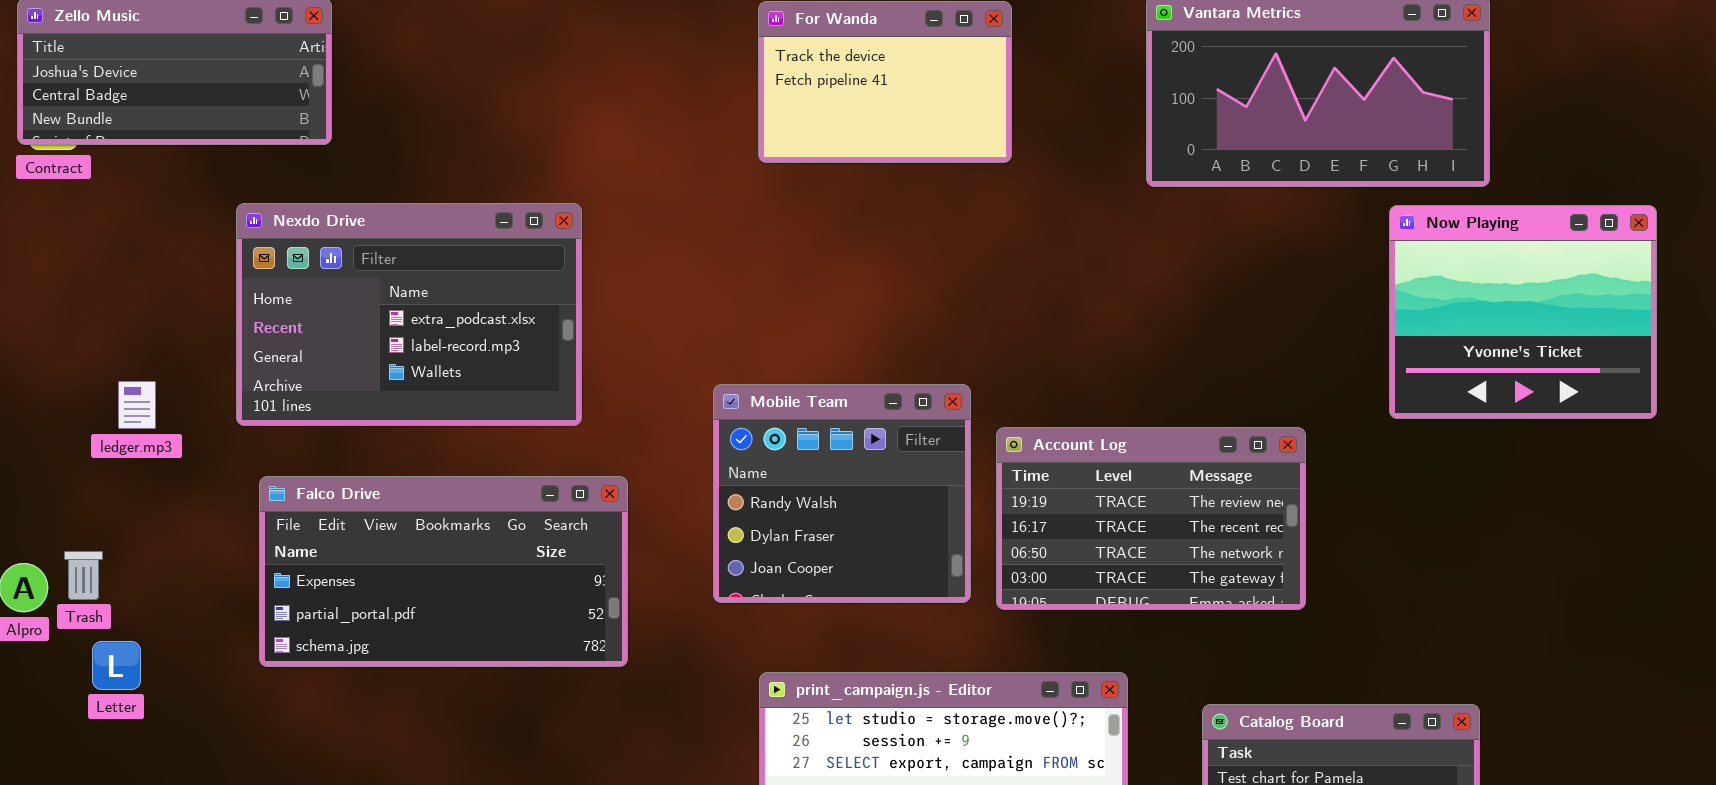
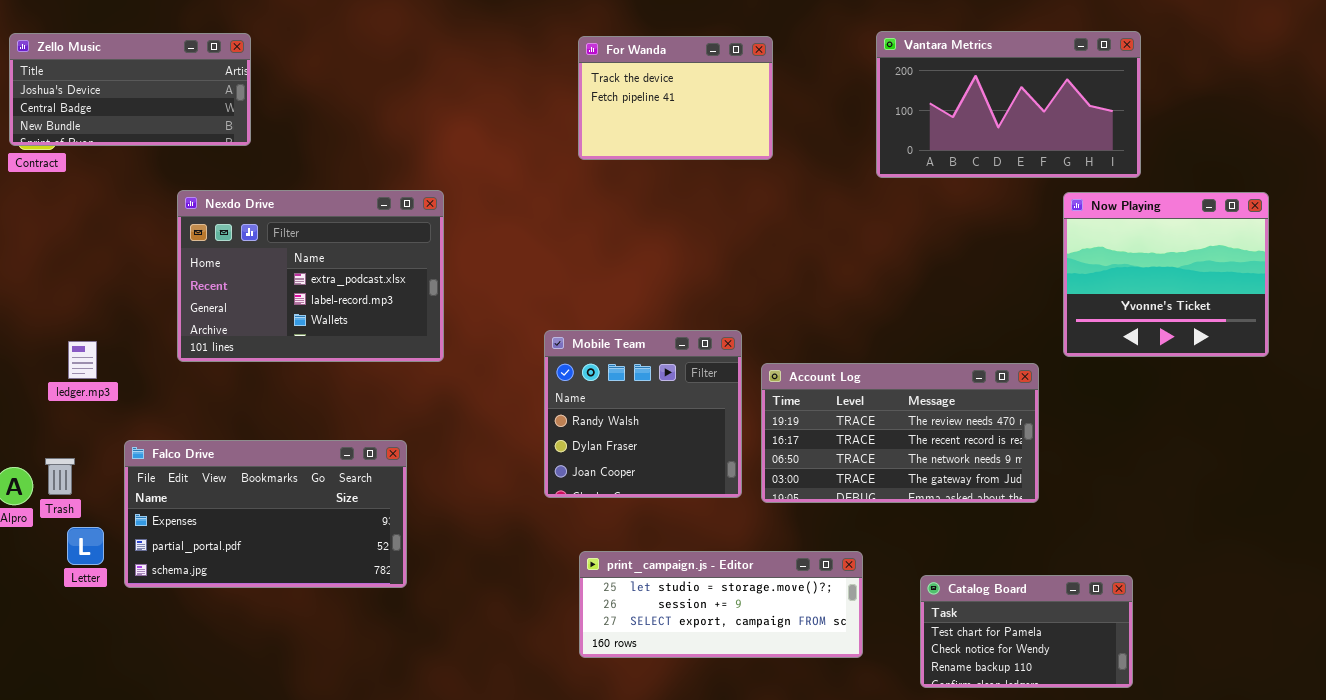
ledger.mp3: [118,381,156,429] -> [68,341,97,379], moved
Account Log: [996,427,1306,610] -> [761,363,1039,503], resized
Falco Drive: [259,476,628,667] -> [124,440,407,588], moved

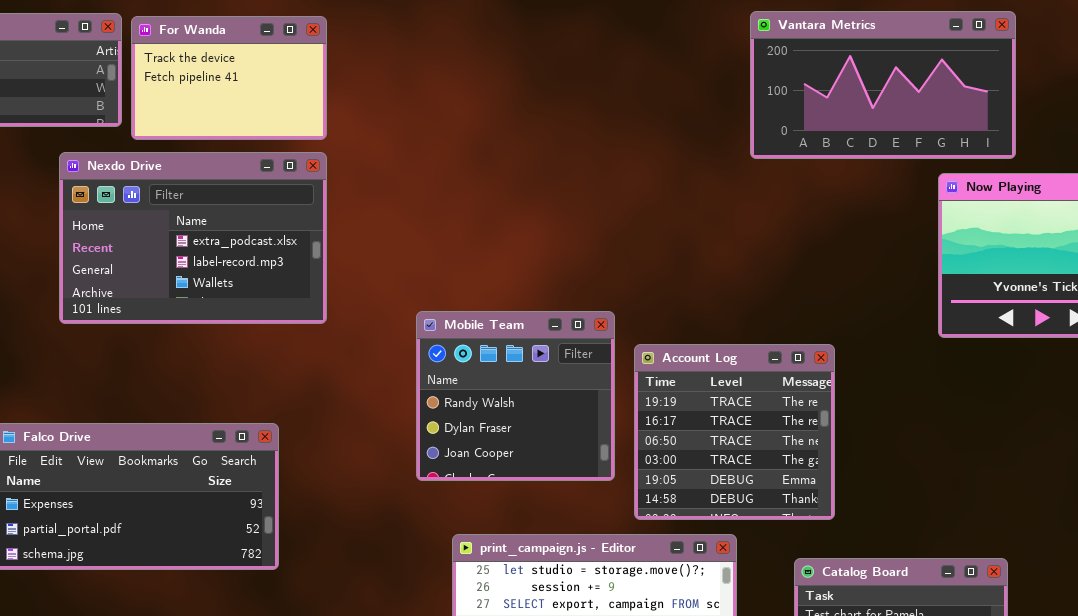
For Wanda: [578,36,773,160] -> [131,16,327,140], moved
Nexdo Drive: [177,190,444,362] -> [59,152,327,324], moved
Account Log: [761,363,1039,503] -> [634,344,835,520], resized

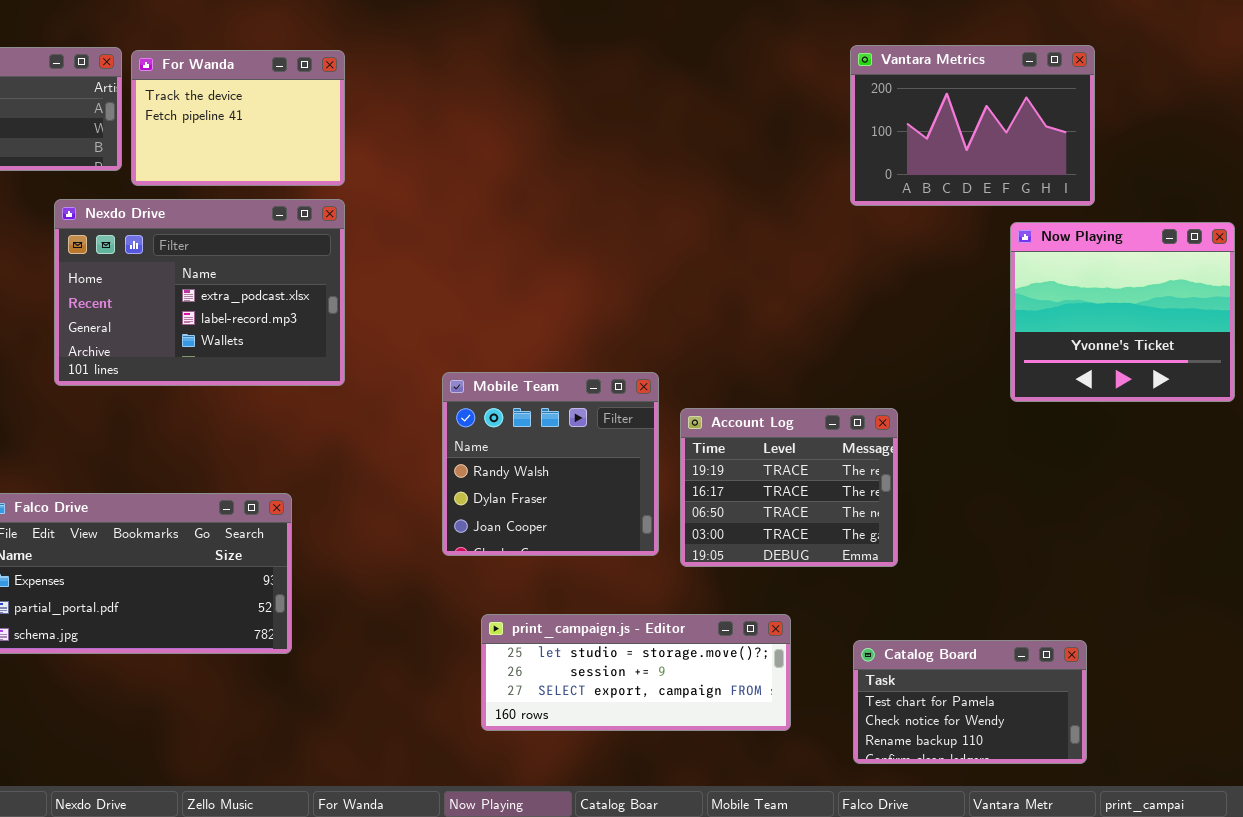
Vantara Metrics: [750,11,1016,159] -> [850,45,1095,206], resized
Account Log: [634,344,835,520] -> [680,408,898,567], resized

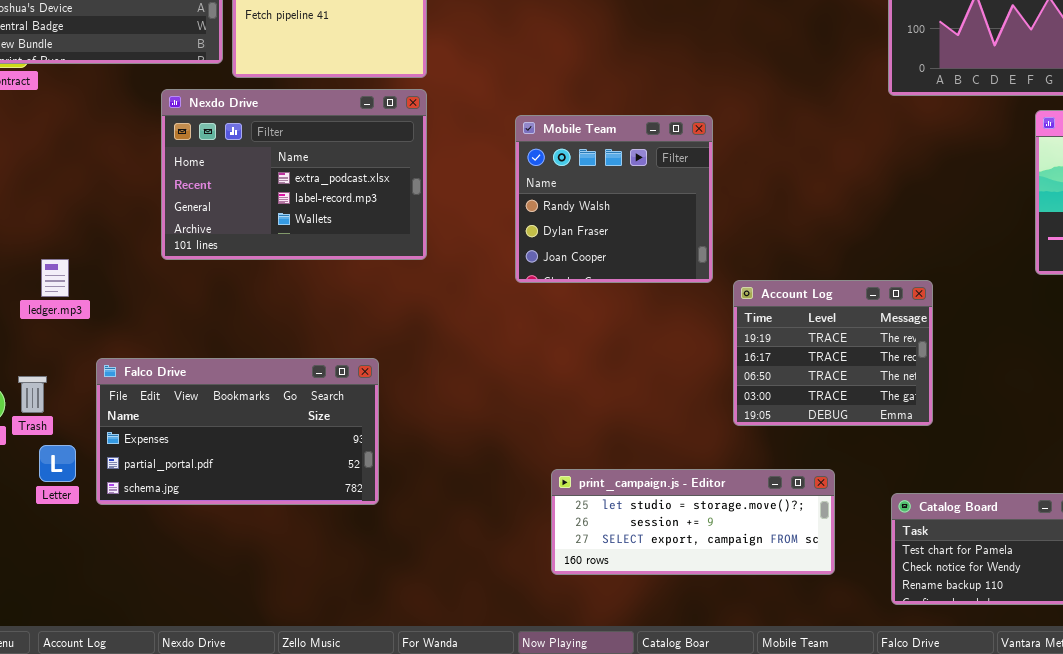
Mobile Team: [442,372,659,556] -> [515,115,713,283], moved

